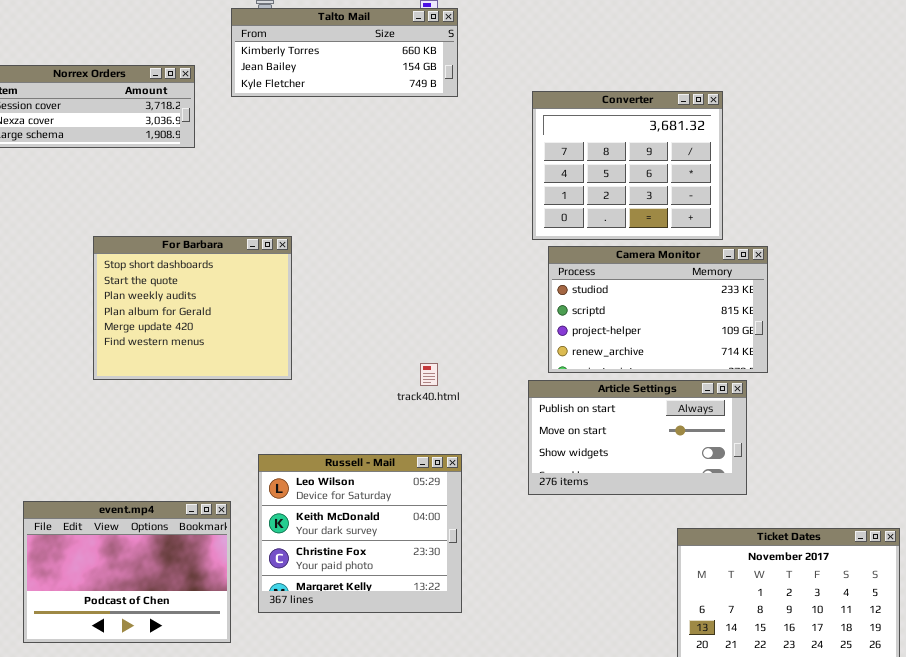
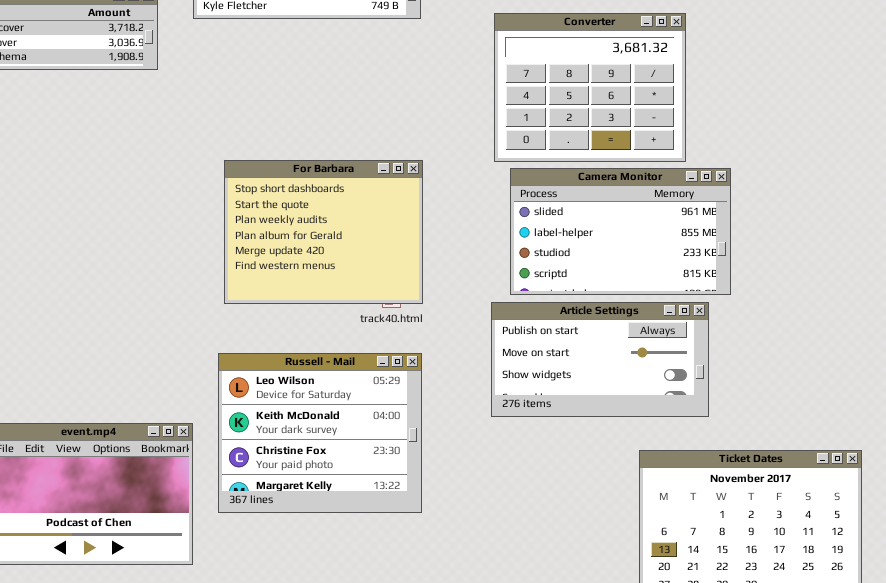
For Barbara: [93,236,292,380] -> [224,160,423,304], moved
Camera Monitor: [548,246,768,373] -> [510,168,731,295], scrolled up 2 rows
Russell - Mail: [258,454,462,613] -> [218,353,422,513], moved

